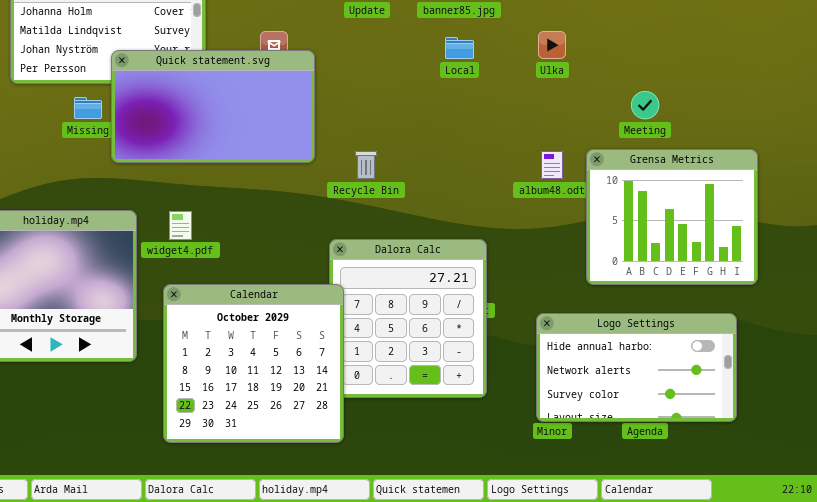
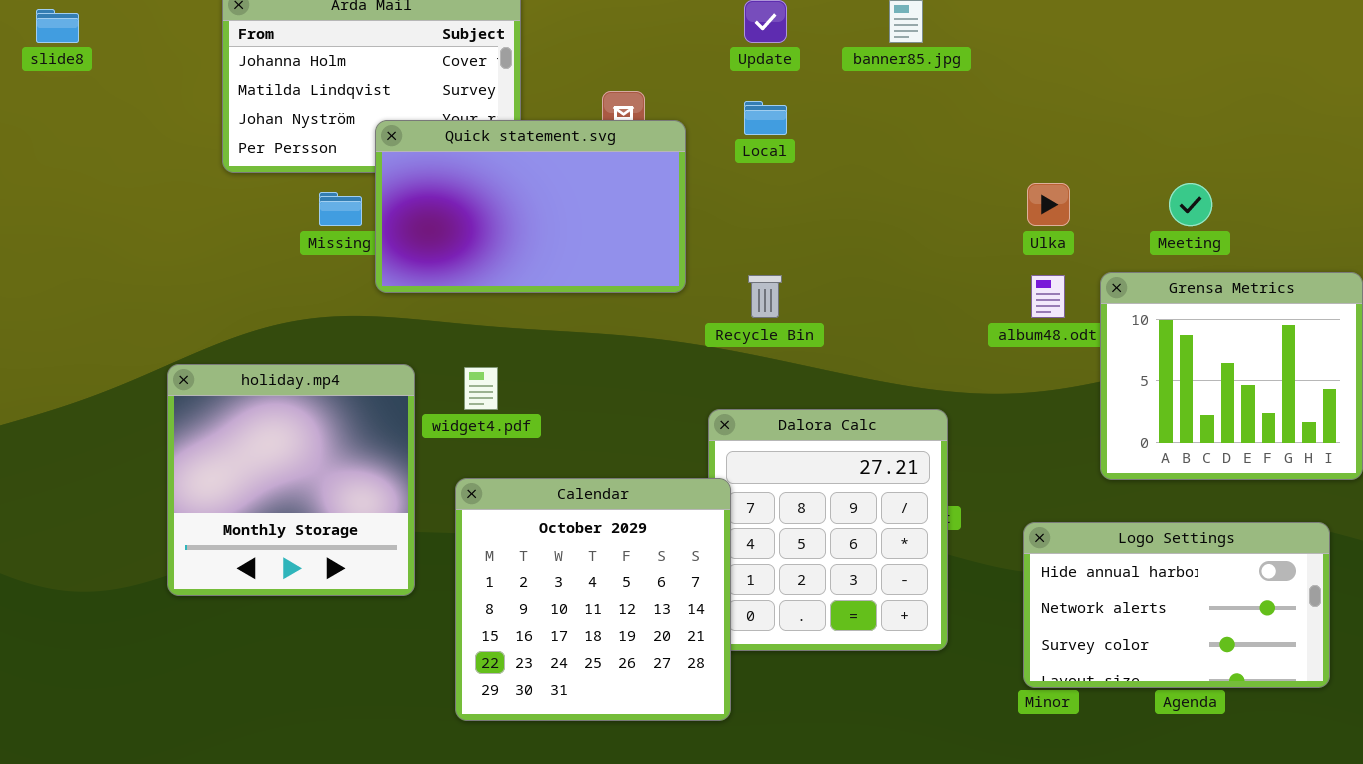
Ulka: [538,31,566,59] -> [1027,183,1070,226], moved
Local: [445,37,474,59] -> [744,101,787,135], moved

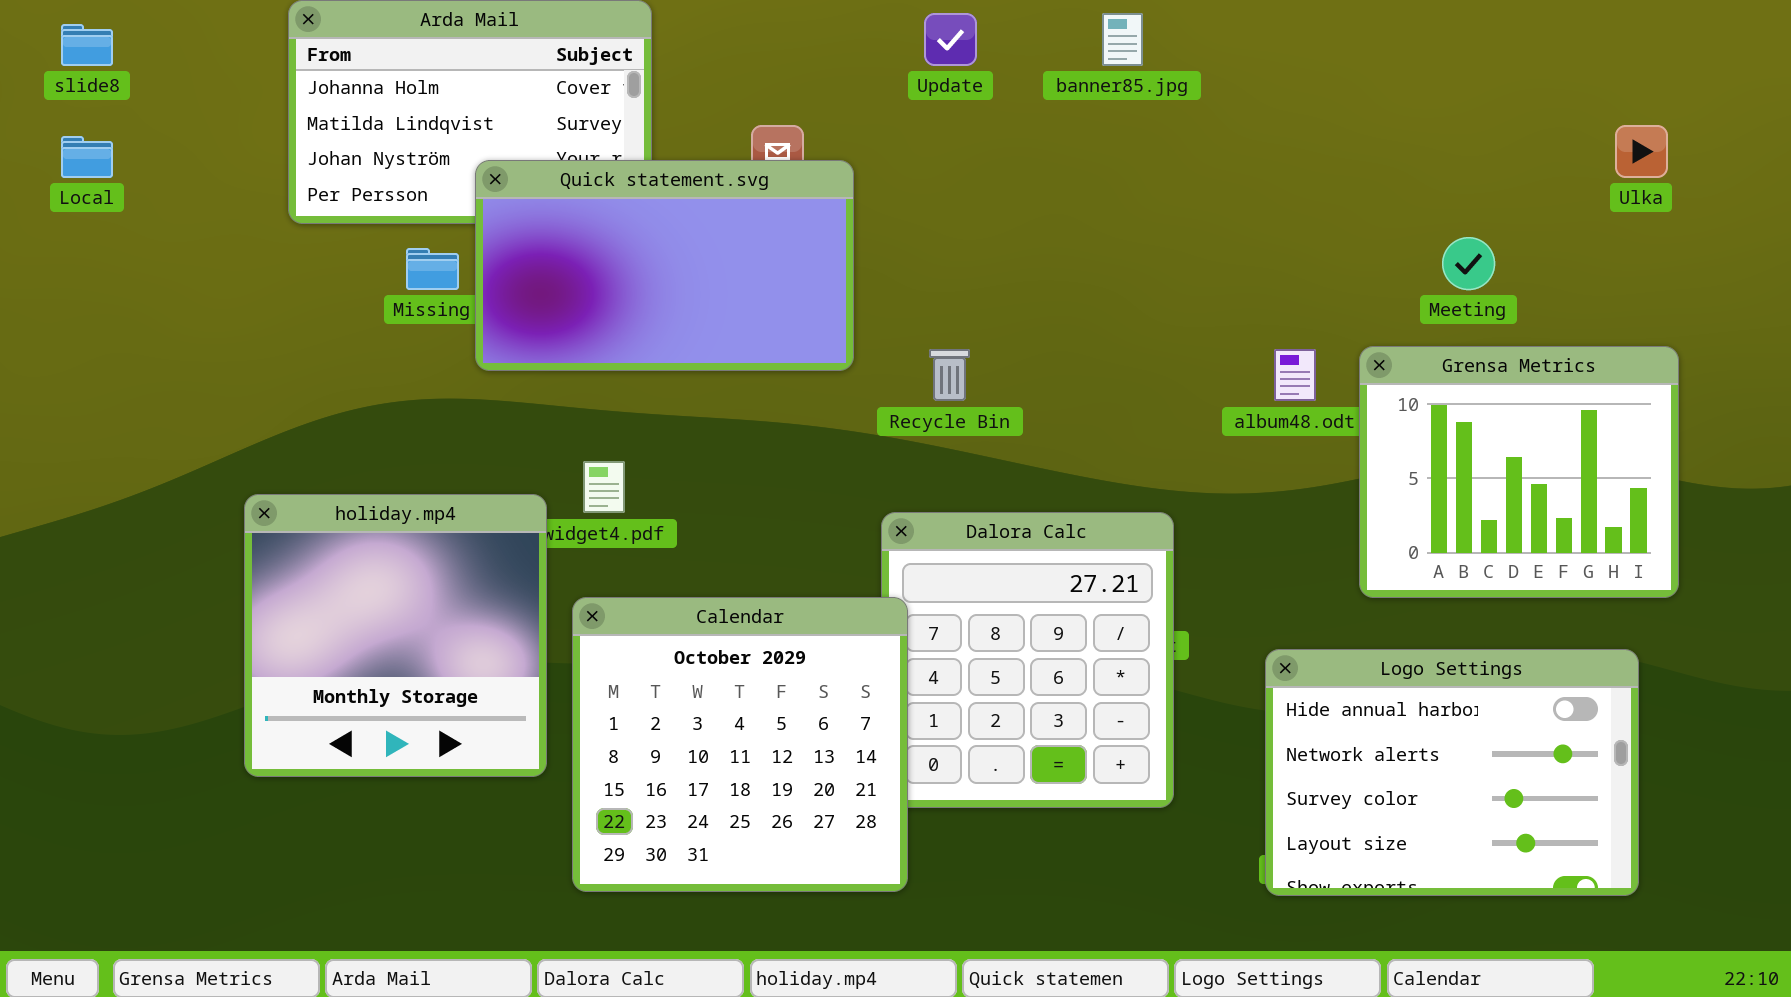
Local: [744,101,787,135] -> [61,136,113,178], moved
Ulka: [1027,183,1070,226] -> [1615,125,1668,178], moved
holiday.mp4: [167,364,415,596] -> [244,494,547,777], moved
Logo Settings: [1023,522,1330,688] -> [1265,649,1639,896], resized

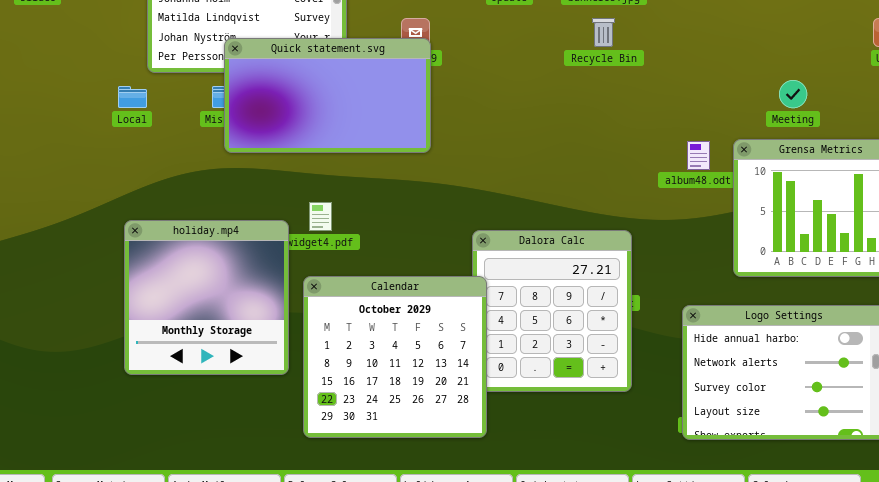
Local: [61,136,113,178] -> [118,86,147,108], moved
Quick statement.svg: [475,160,854,371] -> [224,38,431,153], moved
Recycle Bin: [929,349,970,401] -> [592,18,615,47], moved

